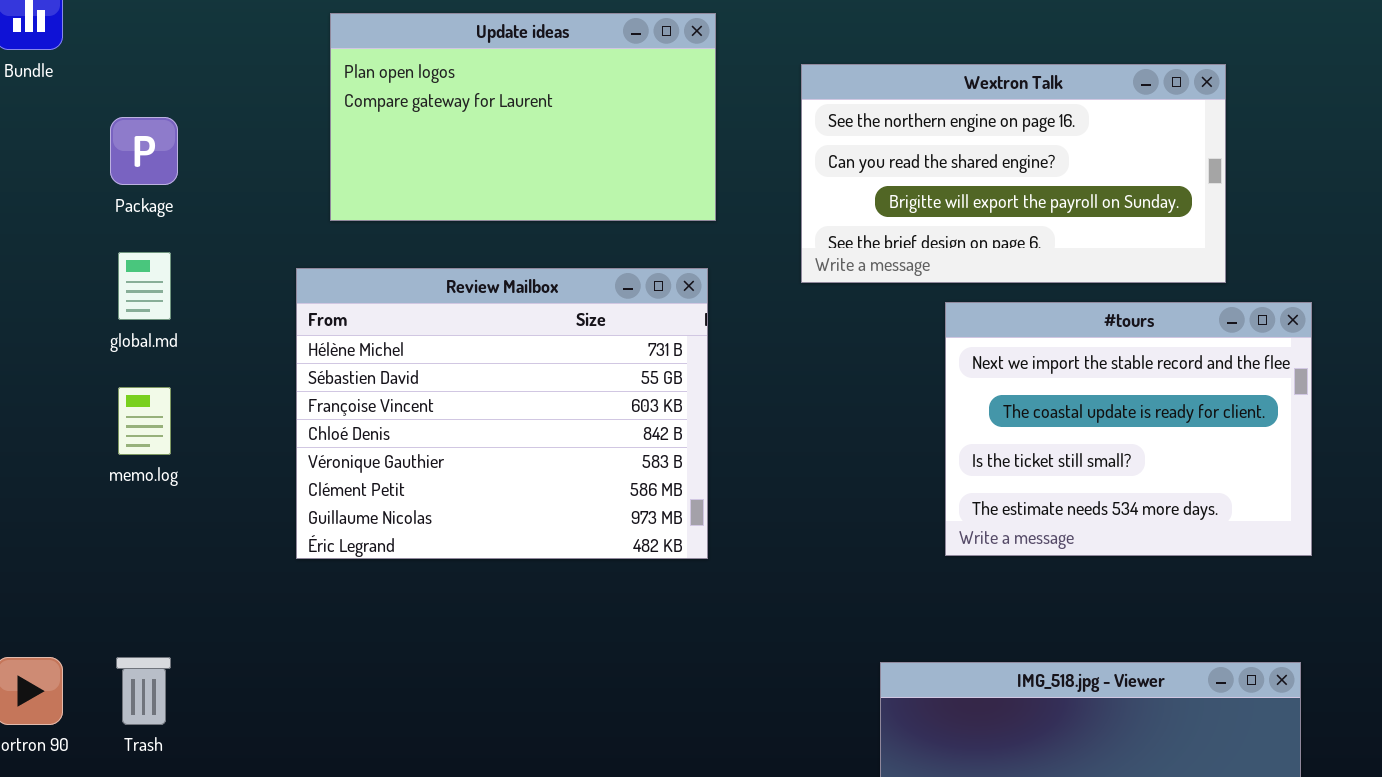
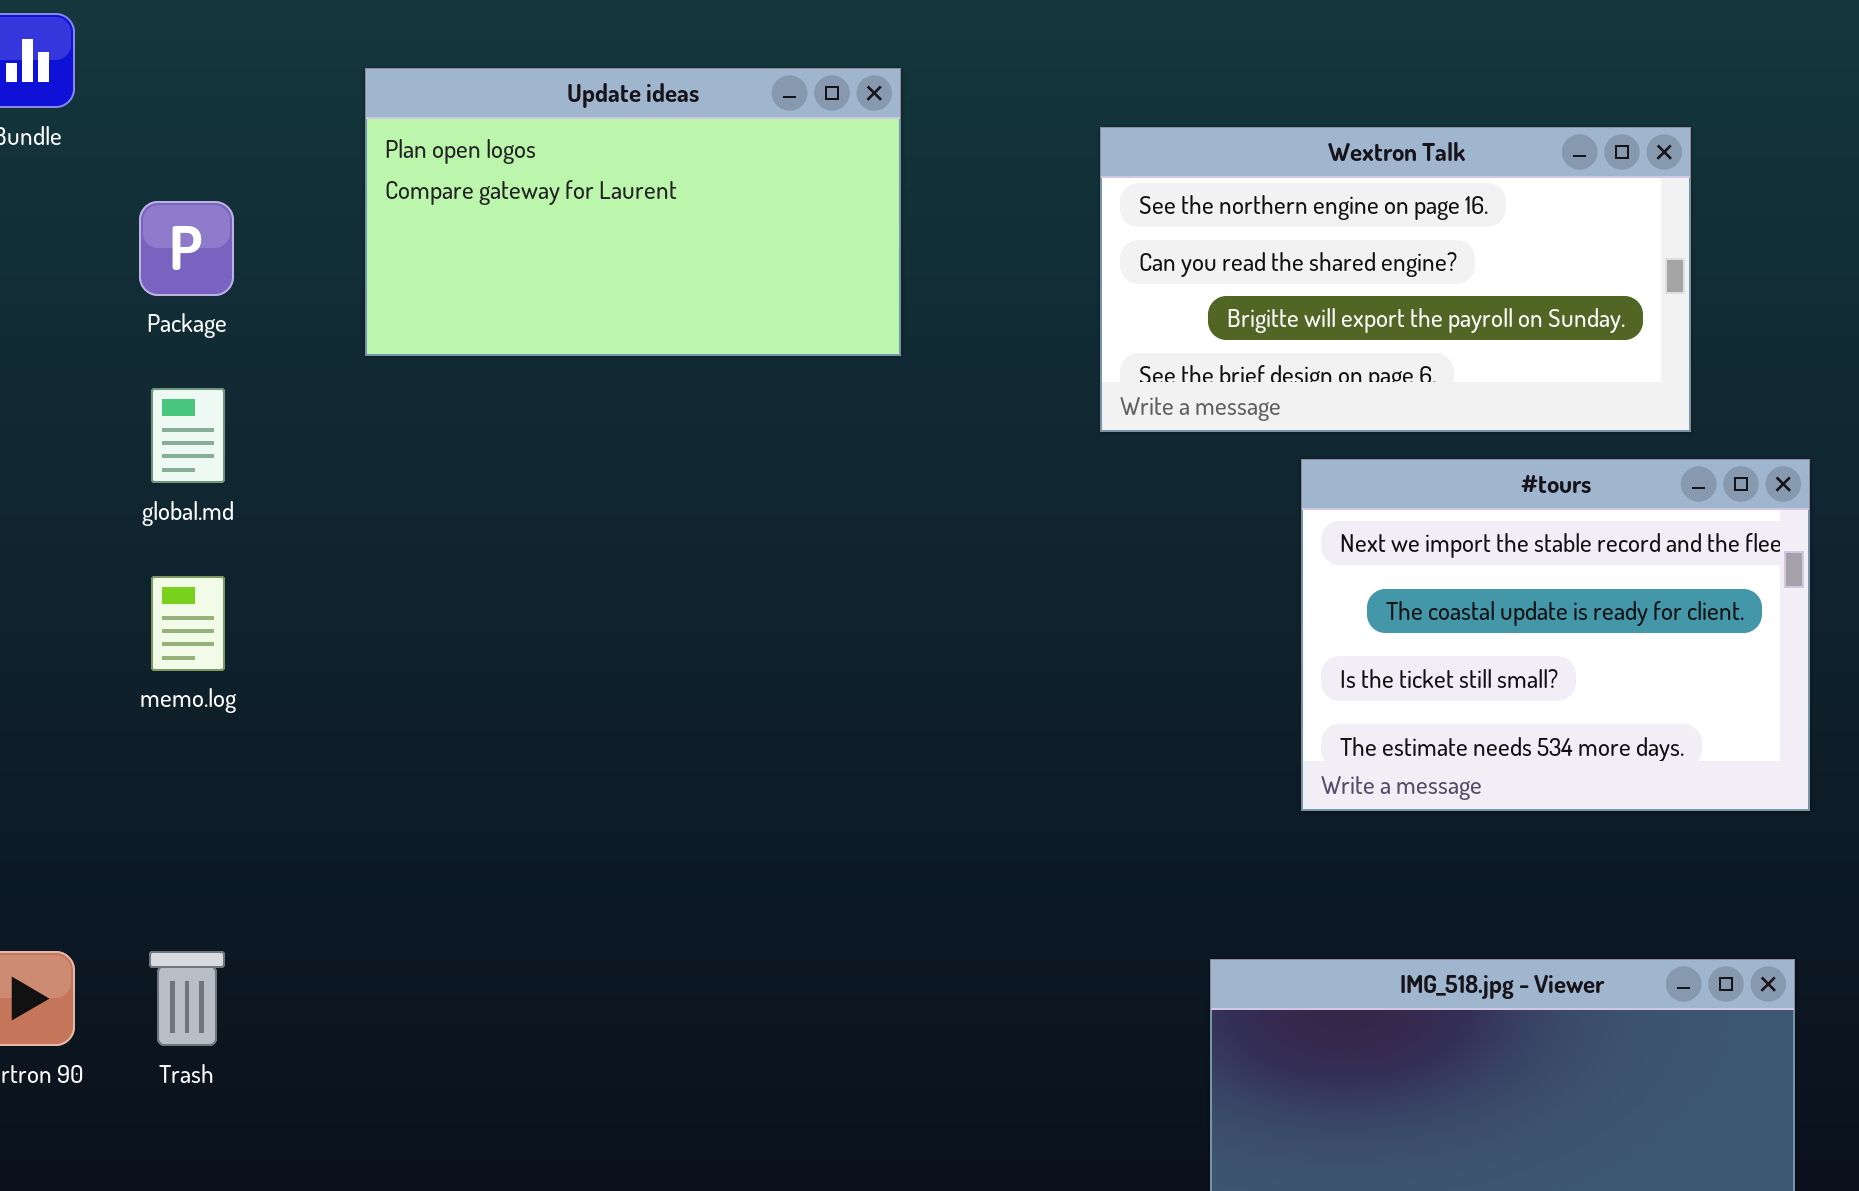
Update ideas: [330,13,716,221] -> [365,68,901,356], moved
Review Mailbox: [296,268,708,559] -> none, closed

